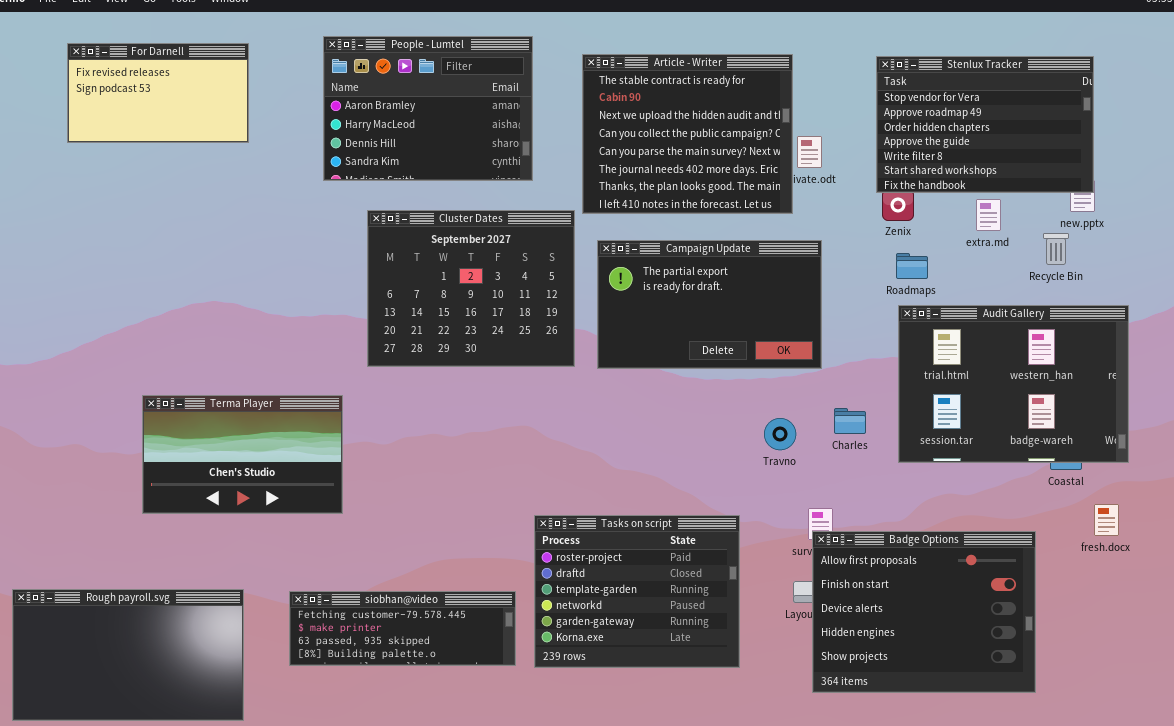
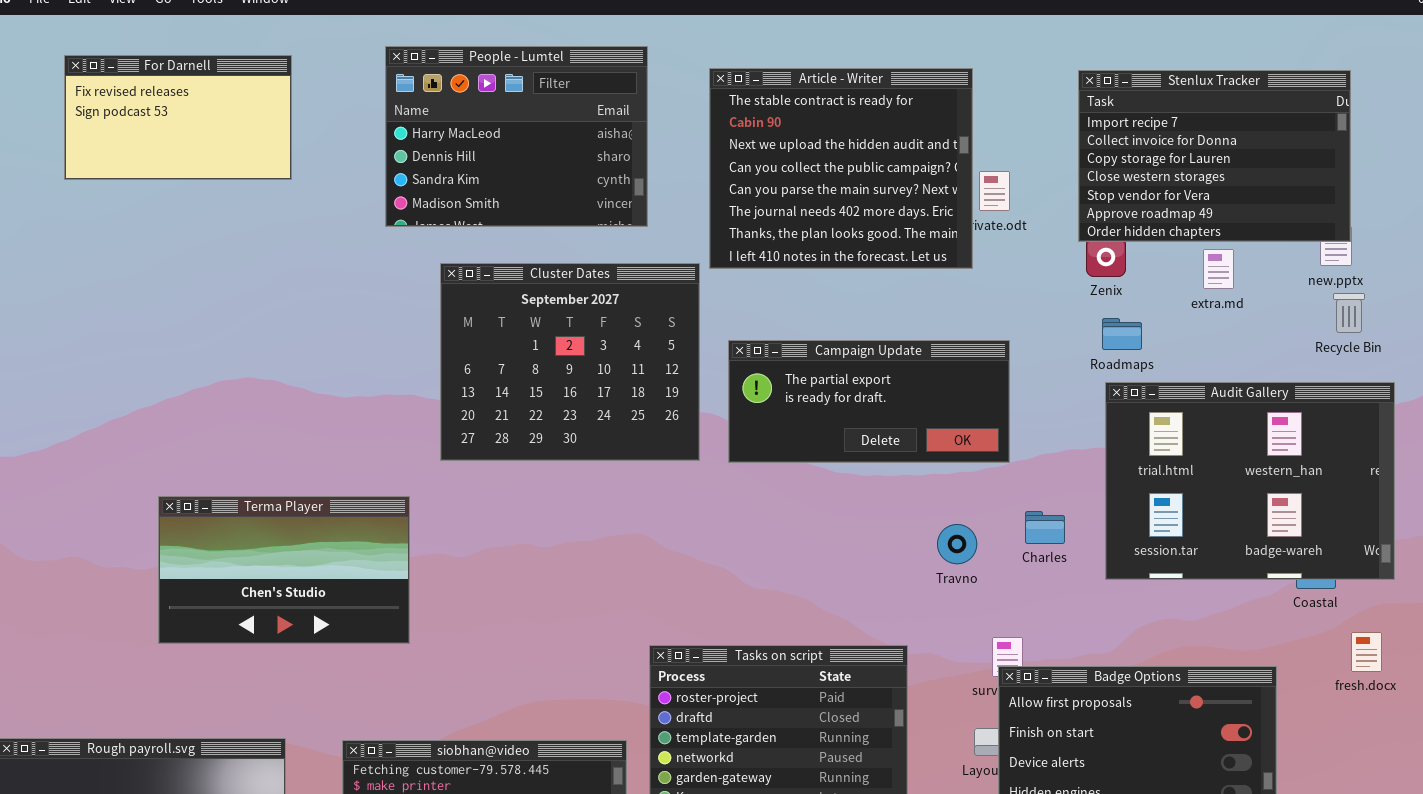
People - Lumtel: [323,36,533,181] -> [385,46,648,227], scrolled down 1 row
Stenlux Tracker: [876,56,1094,193] -> [1078,70,1351,242], scrolled up 4 rows
Recycle Bin: [1043,233,1069,265] -> [1333,293,1365,333], moved
Campaign Update: [597,240,822,369] -> [728,340,1010,463], resized

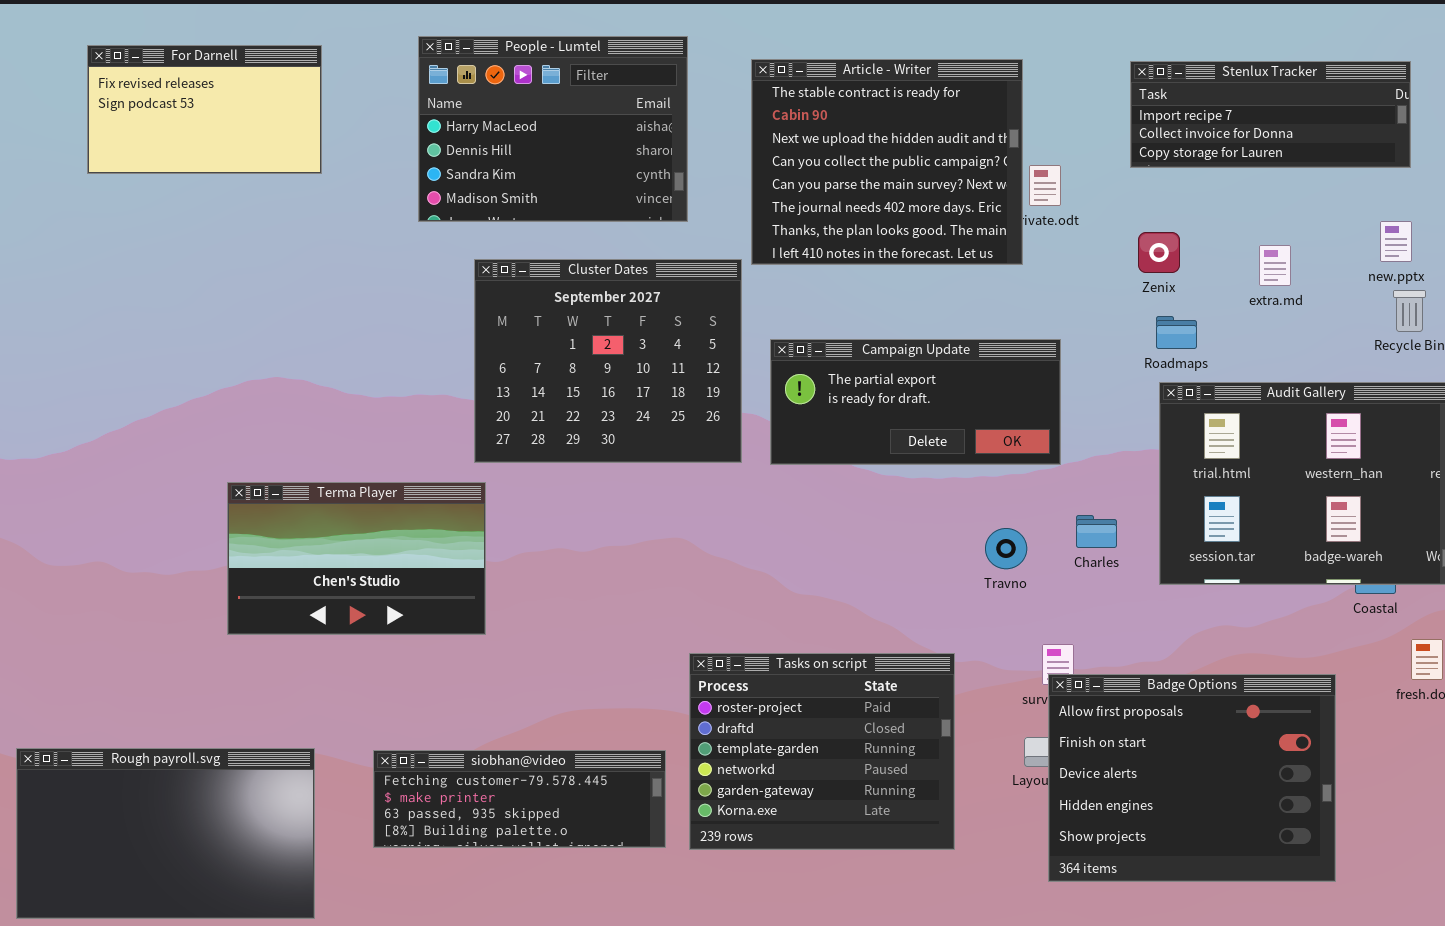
Stenlux Tracker: [1078,70,1351,242] -> [1130,61,1411,168], resized
Terma Player: [158,496,410,644] -> [227,482,486,635], moved

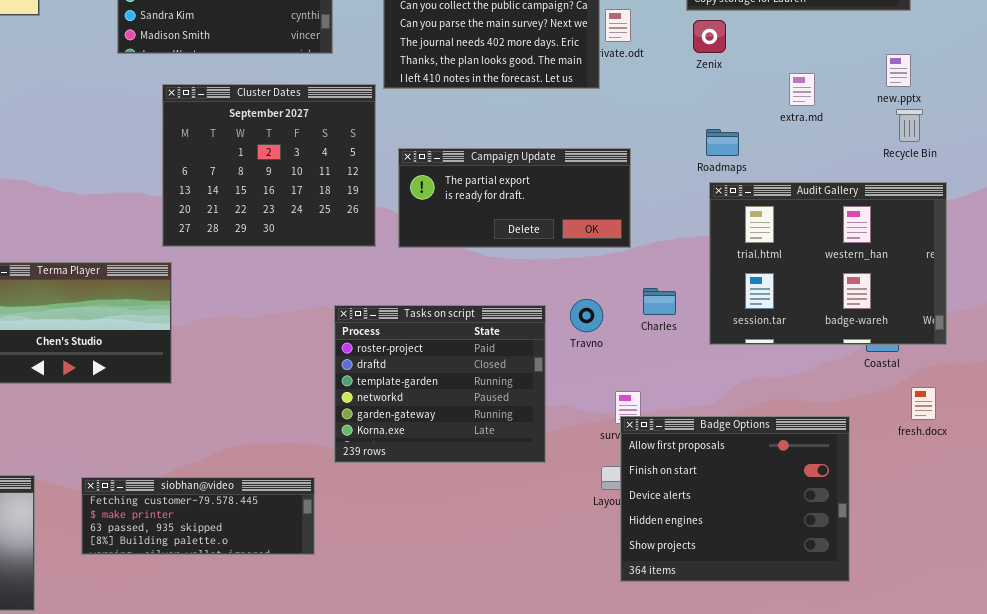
Zenix: [1138,232,1180,273] -> [693,20,726,53], moved
Tasks on script: [689,653,955,850] -> [334,305,546,463], moved

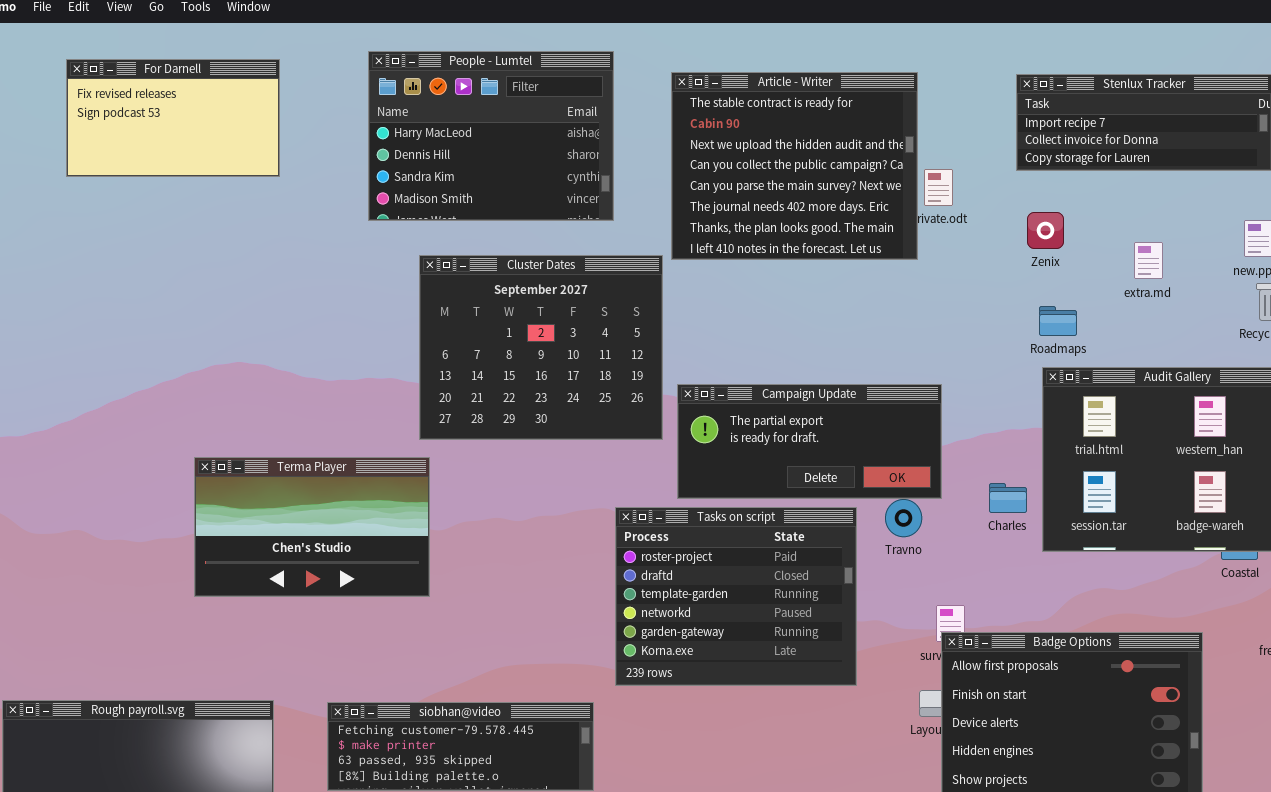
Zenix: [693,20,726,53] -> [1027,212,1064,249], moved
Campaign Update: [398,148,631,248] -> [677,384,942,499], moved
Charles: [643,288,676,315] -> [989,483,1027,513], moved

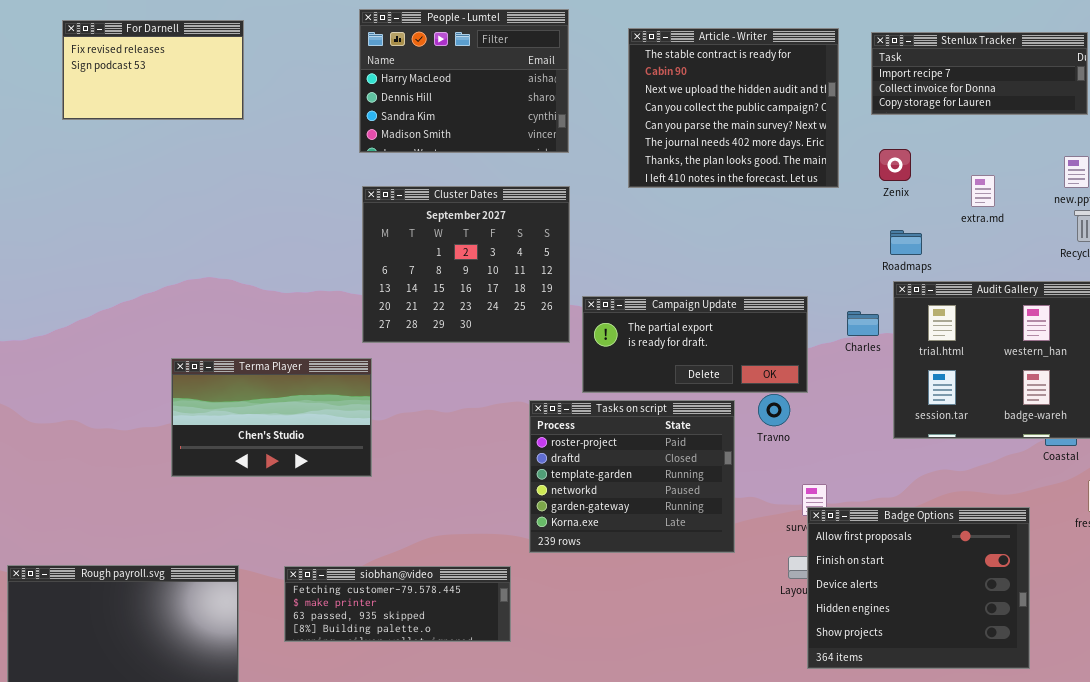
People - Lumtel: [368,51,614,221] -> [359,9,569,153], moved
Article - Writer: [671,72,918,260] -> [628,28,839,188], moved
Charles: [989,483,1027,513] -> [847,311,879,336], moved

